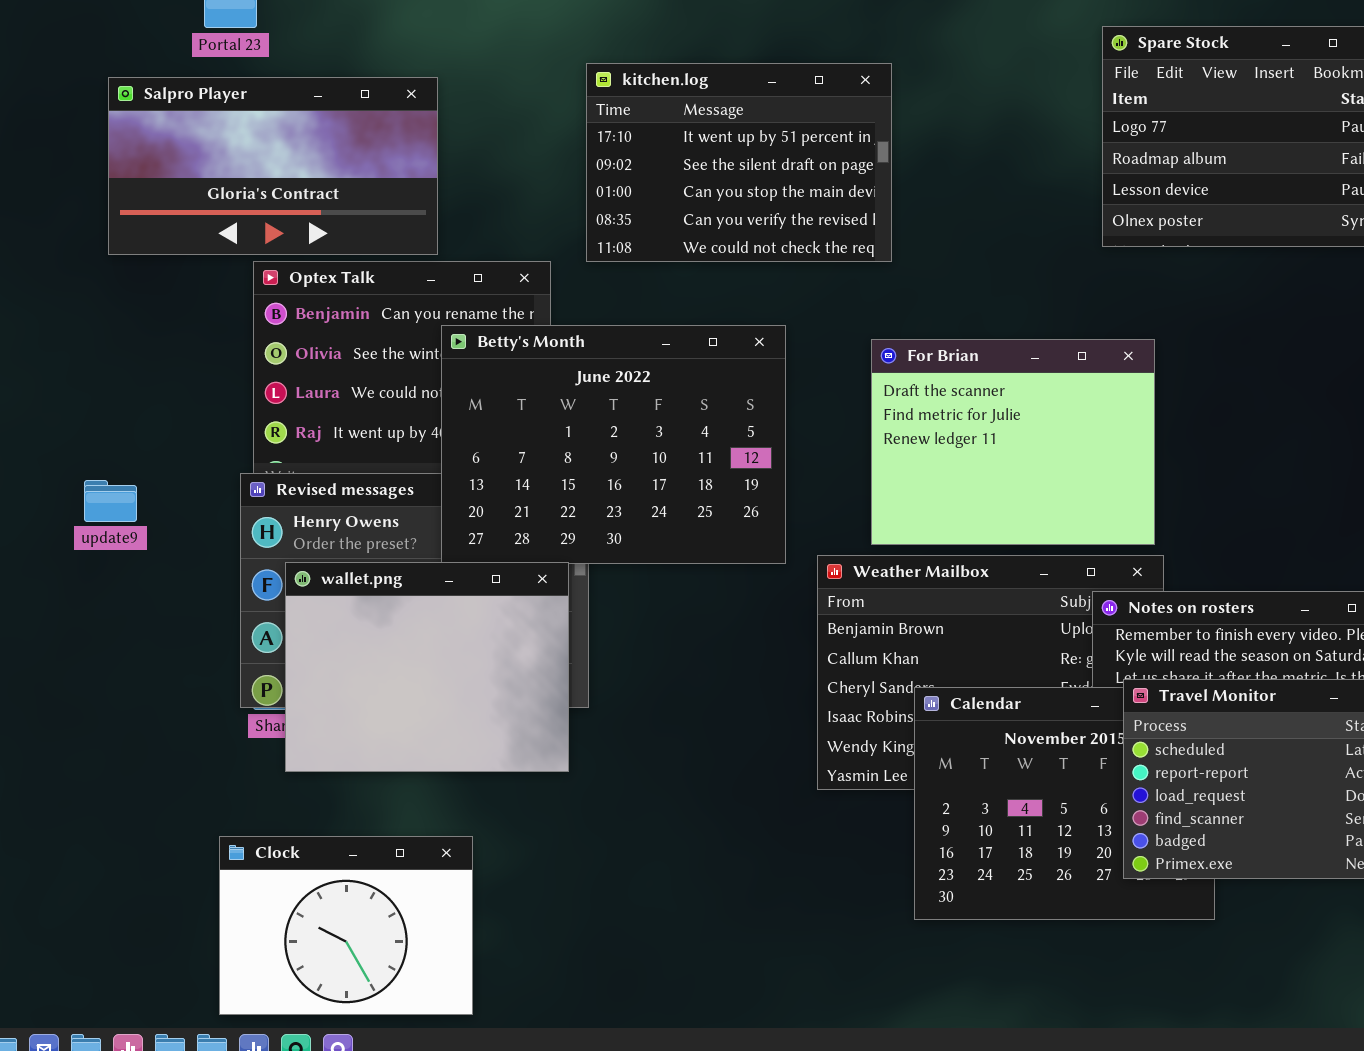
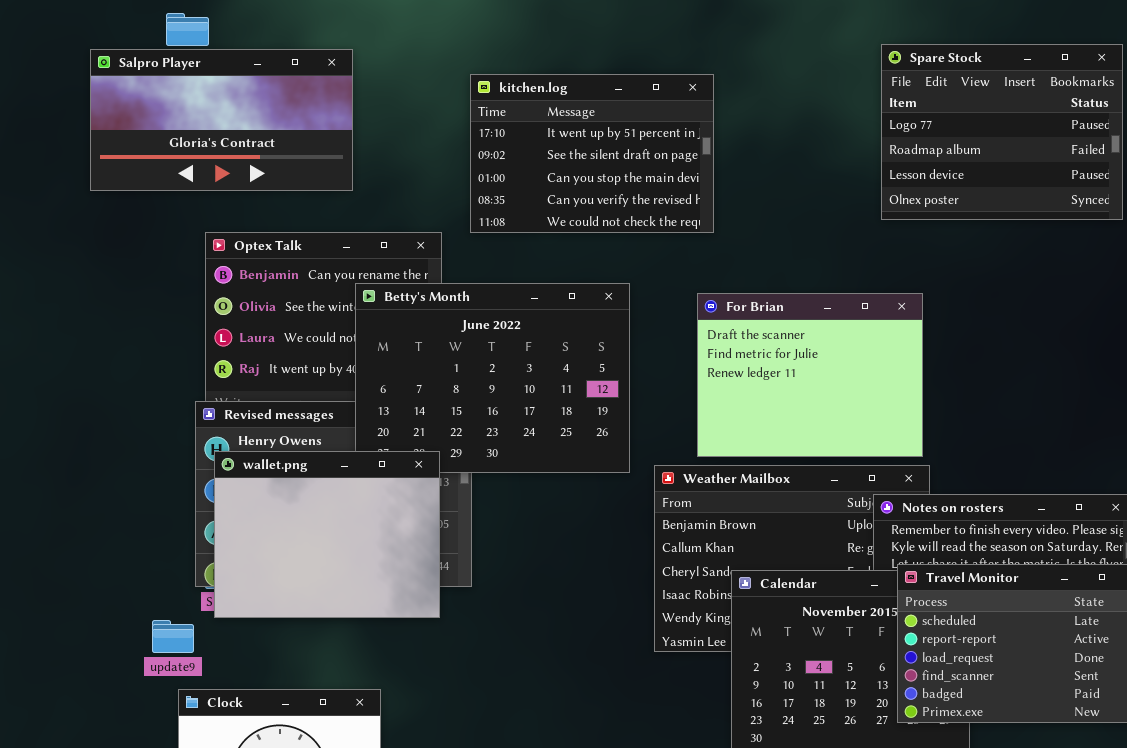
Salpro Player: [108,77,438,255] -> [90,49,353,191], moved
update9: [84,480,137,522] -> [152,620,194,653], moved
wallet.png: [285,562,569,772] -> [214,451,440,618], moved

